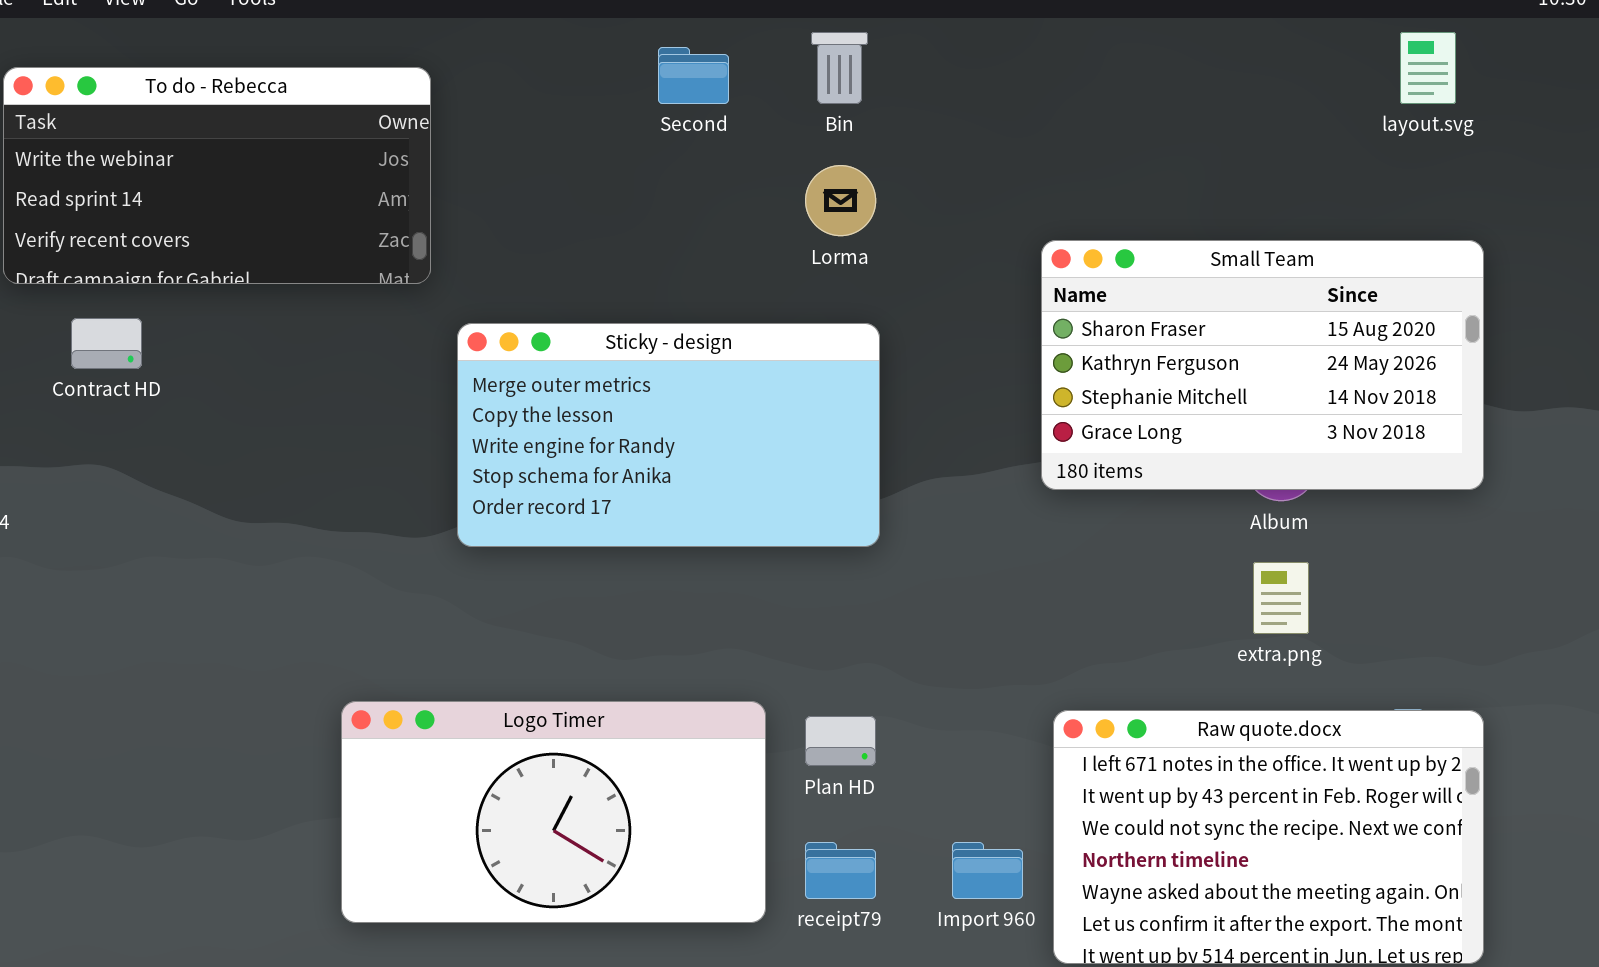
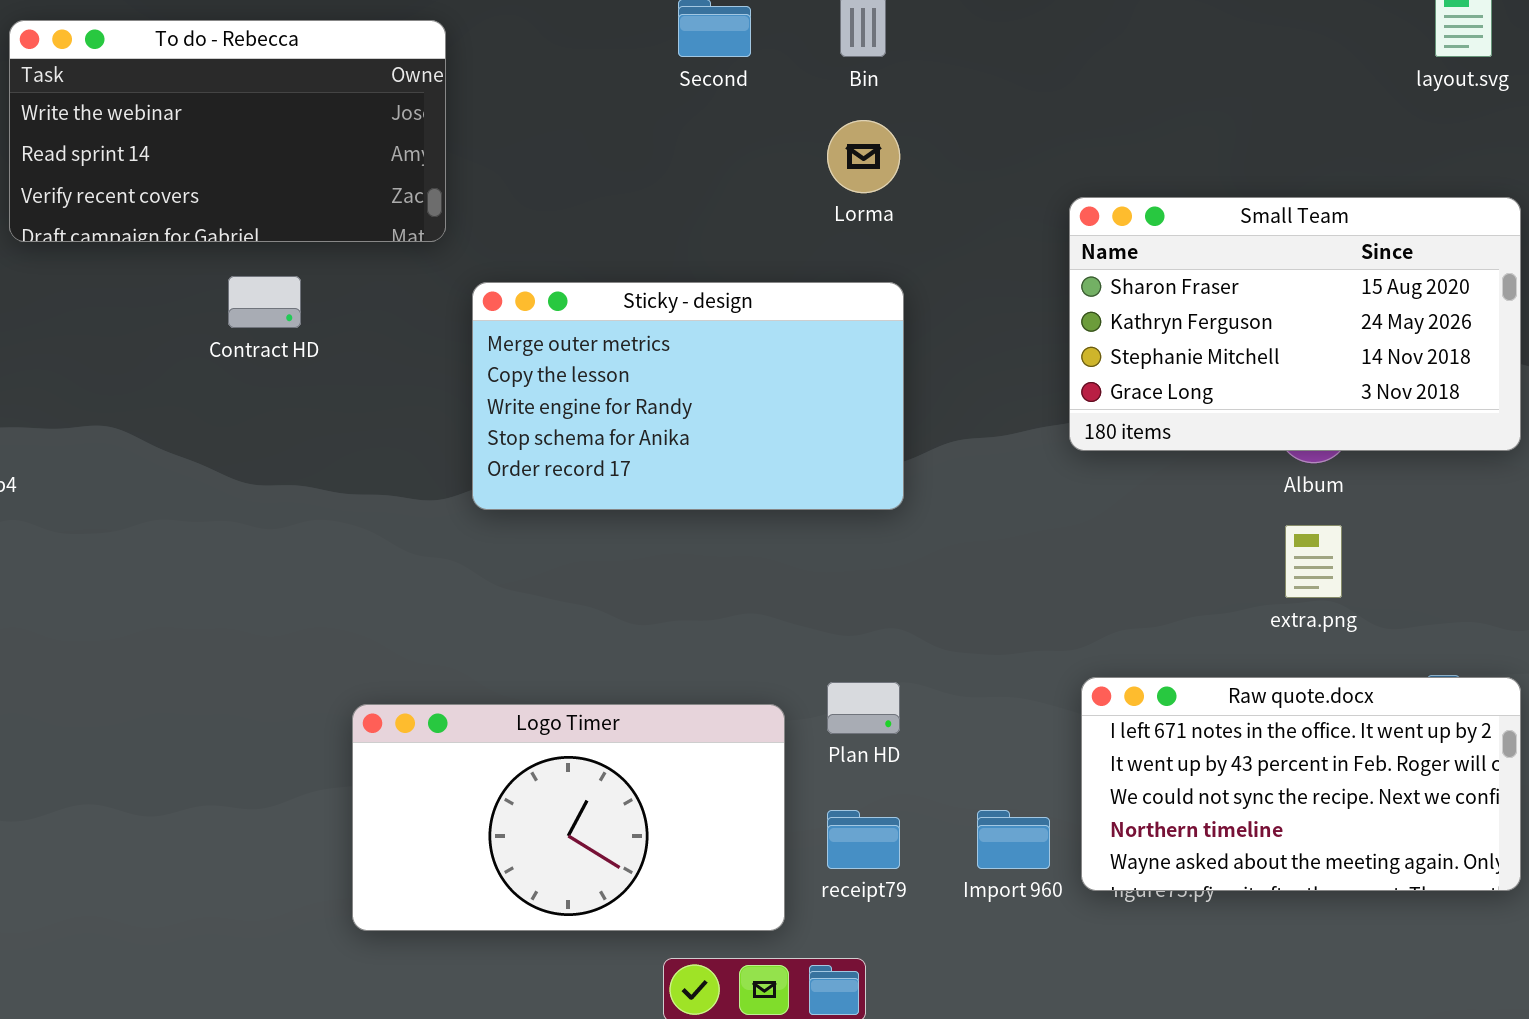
Contract HD: [71,318,142,369] -> [228,276,301,328], moved
Logo Timer: [341,701,766,923] -> [352,704,785,931], moved
Raw quote.docx: [1053,710,1484,964] -> [1081,677,1521,891], resized

